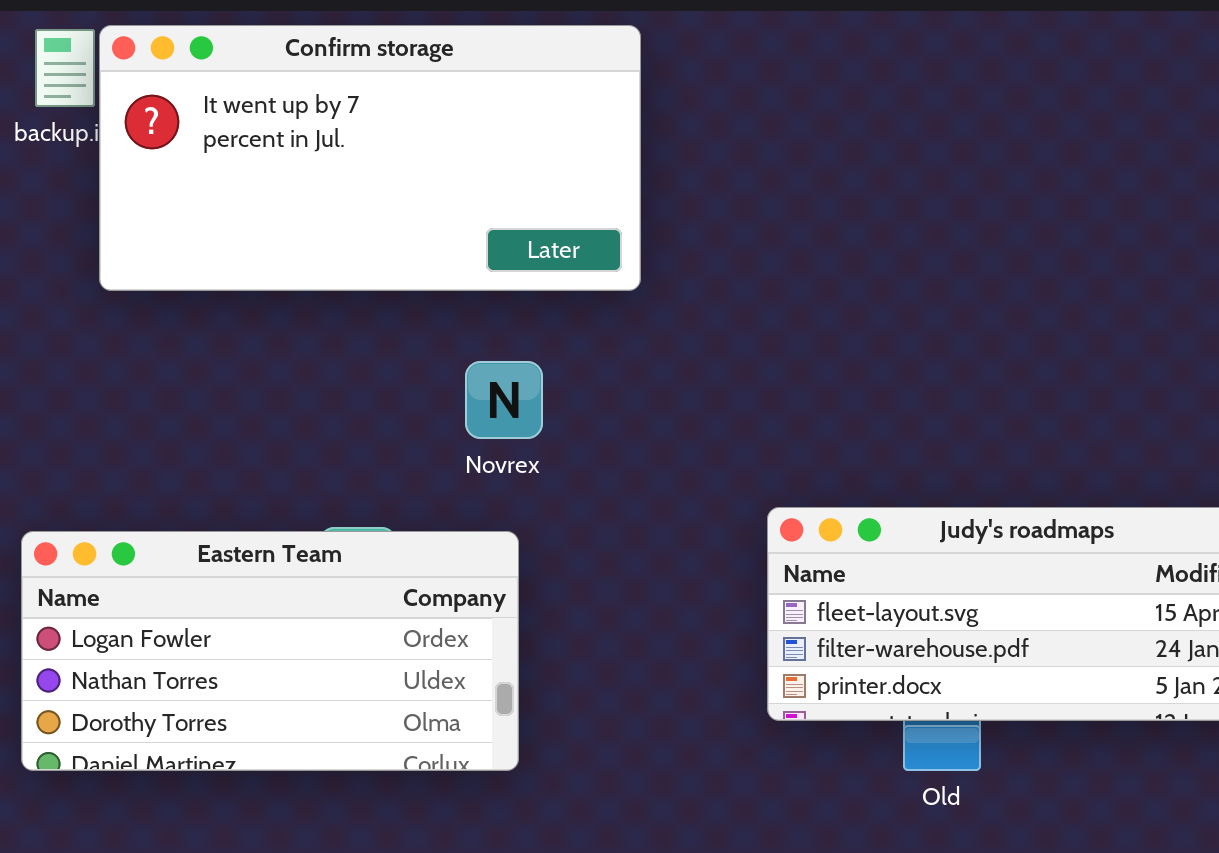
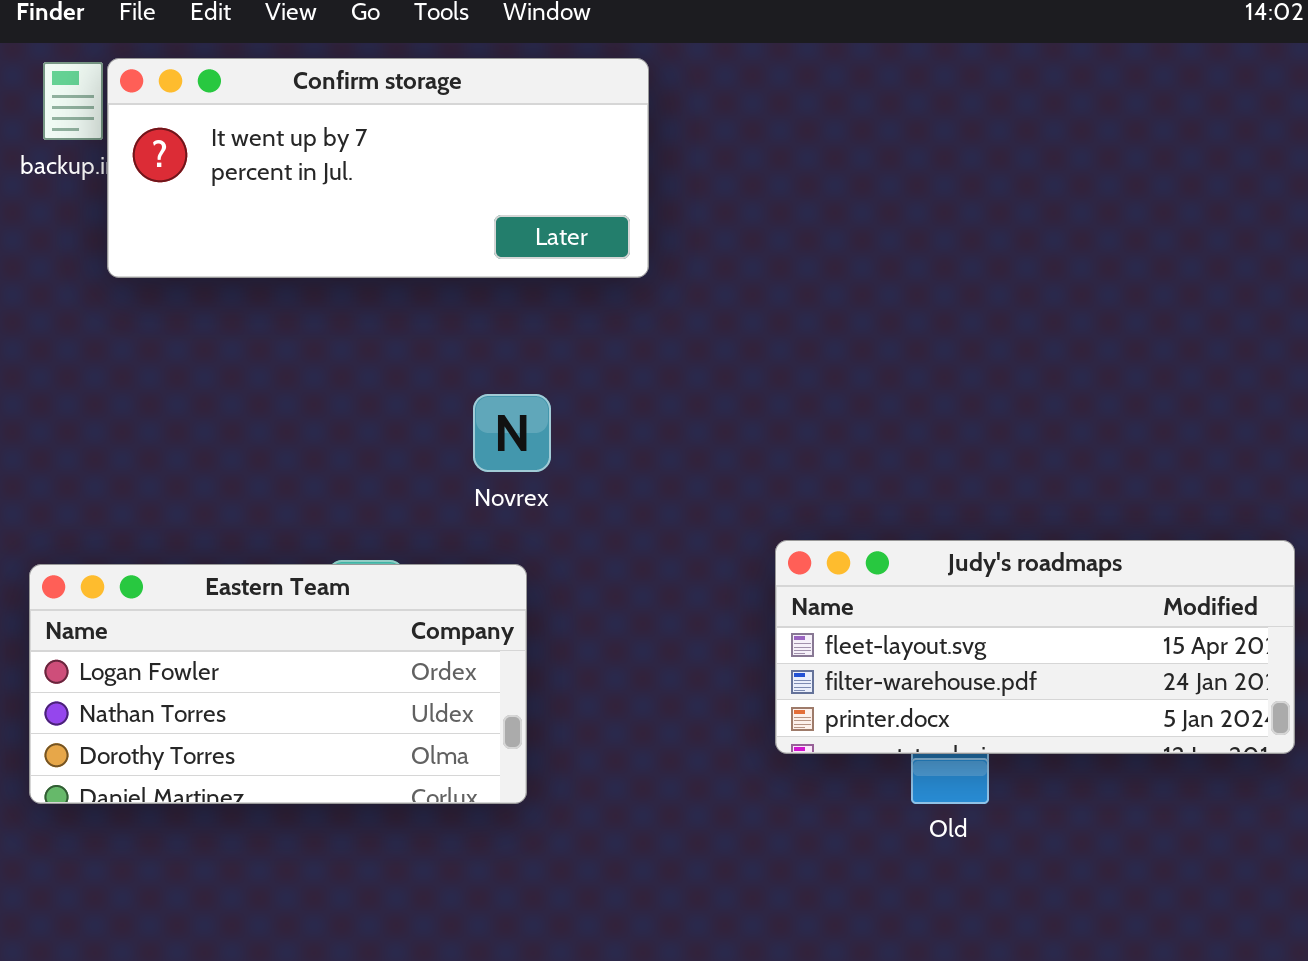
Confirm storage: [99,25,641,291] -> [107,58,649,278], resized

